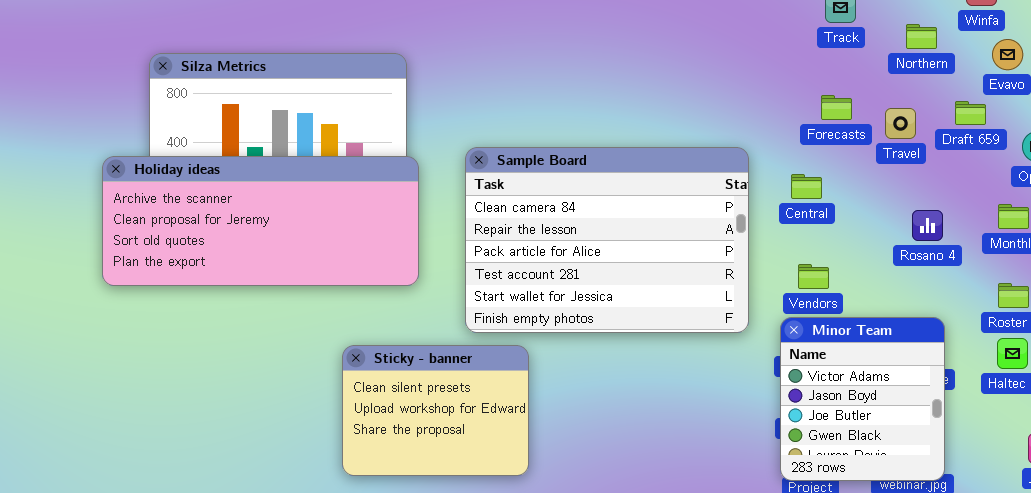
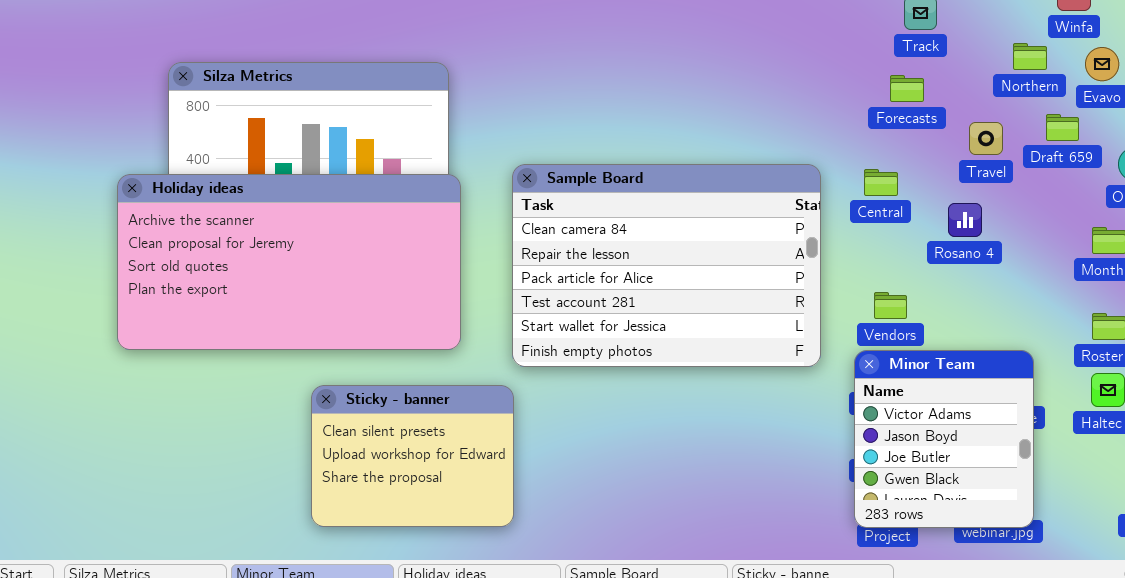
Northern: [906,24,937,49] -> [1013,43,1047,70], moved
Forecasts: [821,95,852,120] -> [890,75,924,102], moved
Holiday ideas: [102,156,419,286] -> [117,174,461,350], resized
Central: [791,174,822,199] -> [864,169,898,196], moved
Rosano 4: [912,210,943,241] -> [948,203,982,237], moved
Sticky - banner: [342,345,529,476] -> [311,385,514,527], moved

